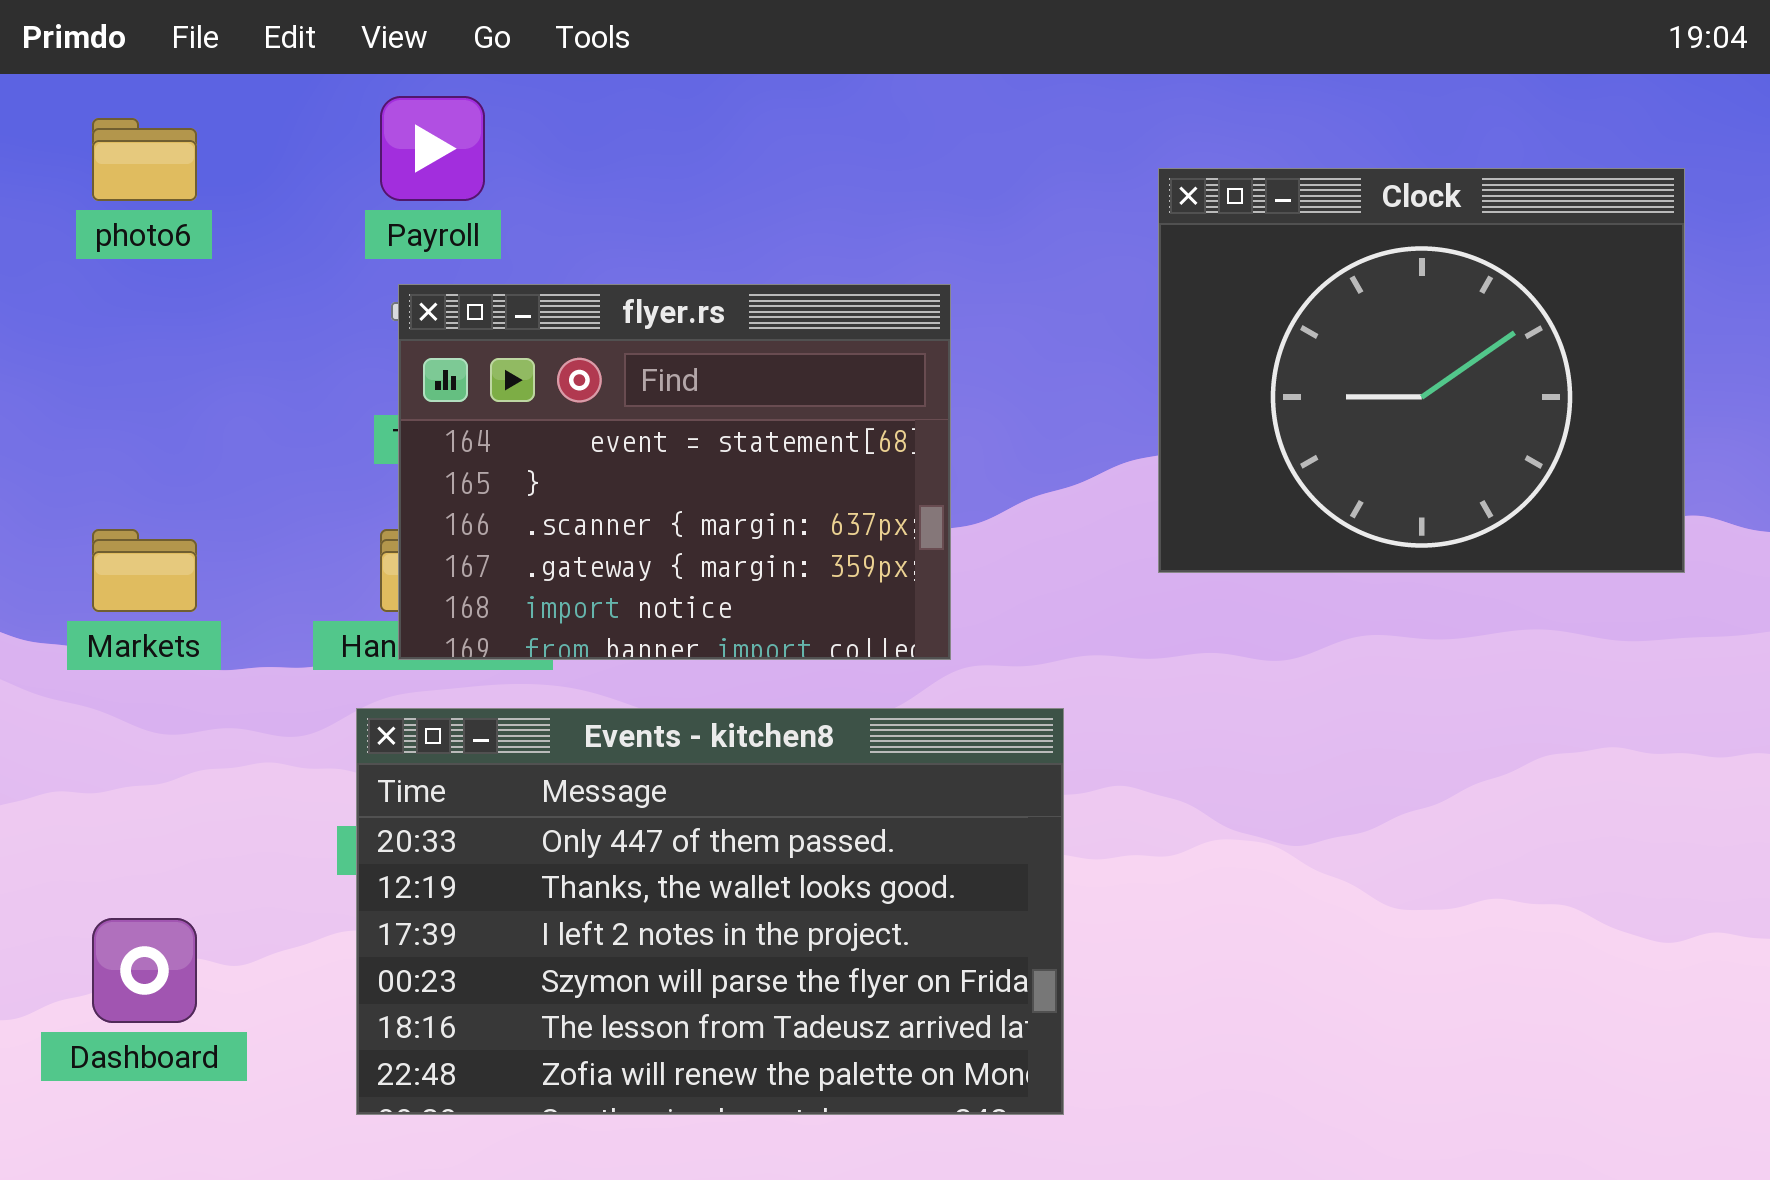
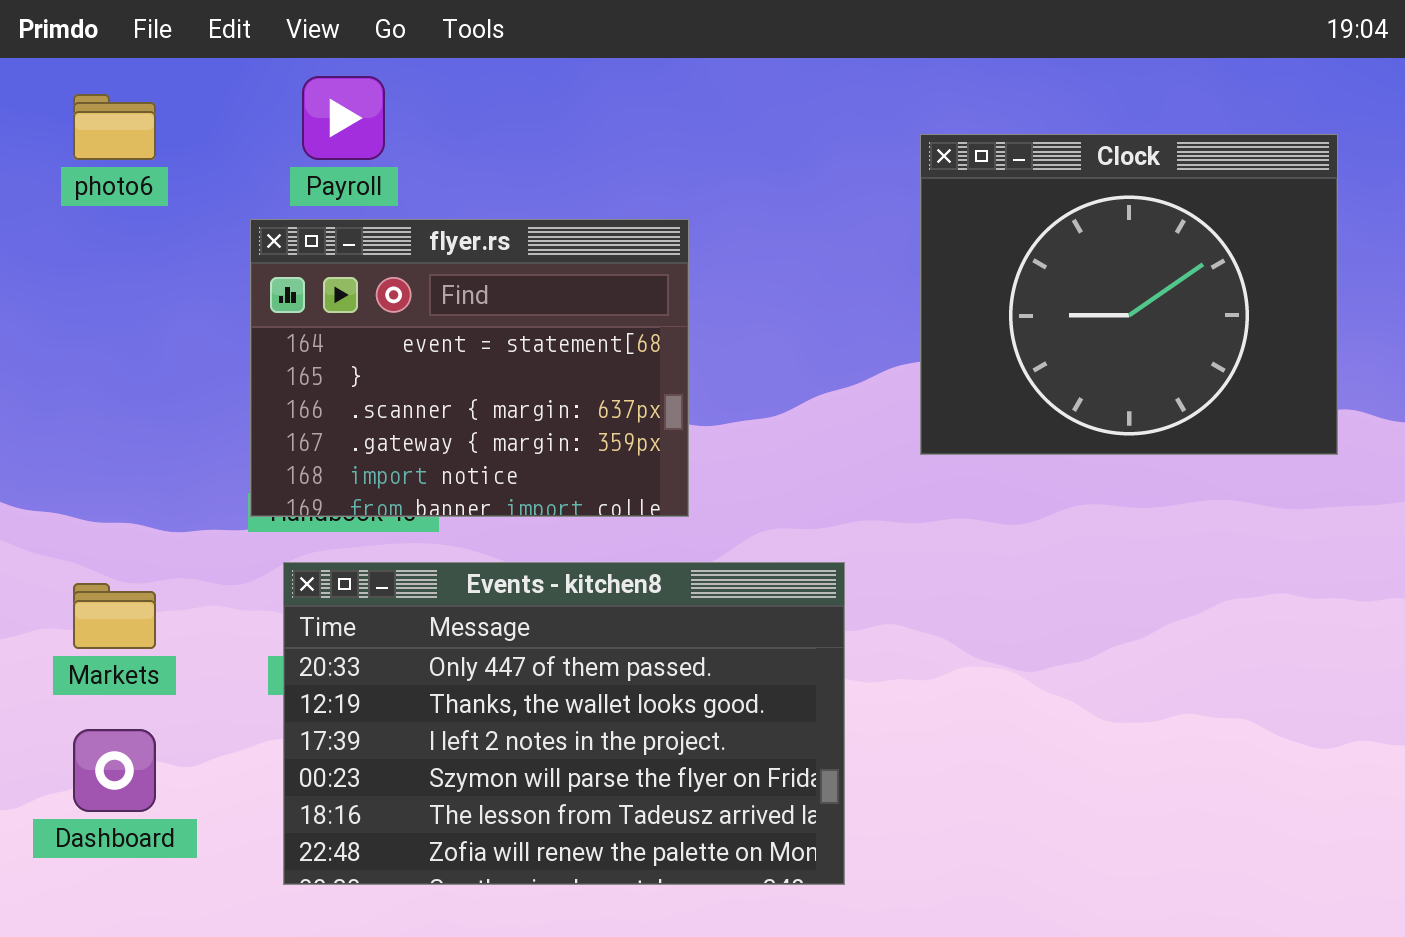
flyer.rs: [398,284,951,660] -> [250,219,689,517], moved
Markets: [92,529,197,612] -> [73,583,156,649], moved

